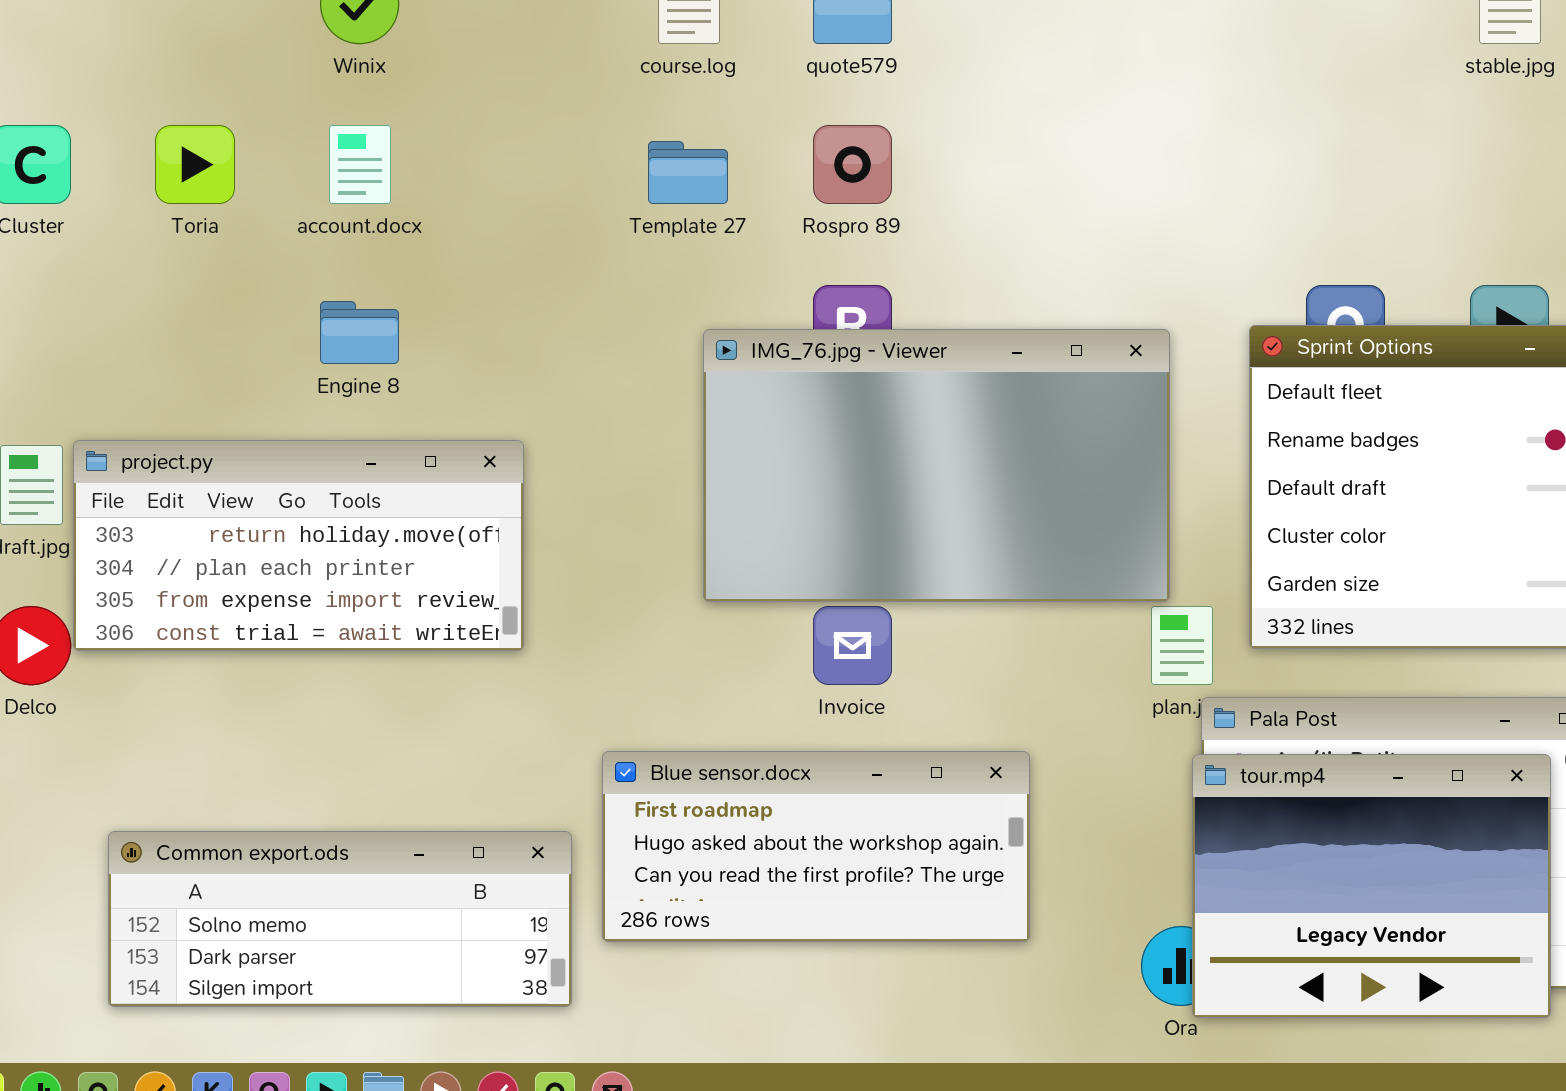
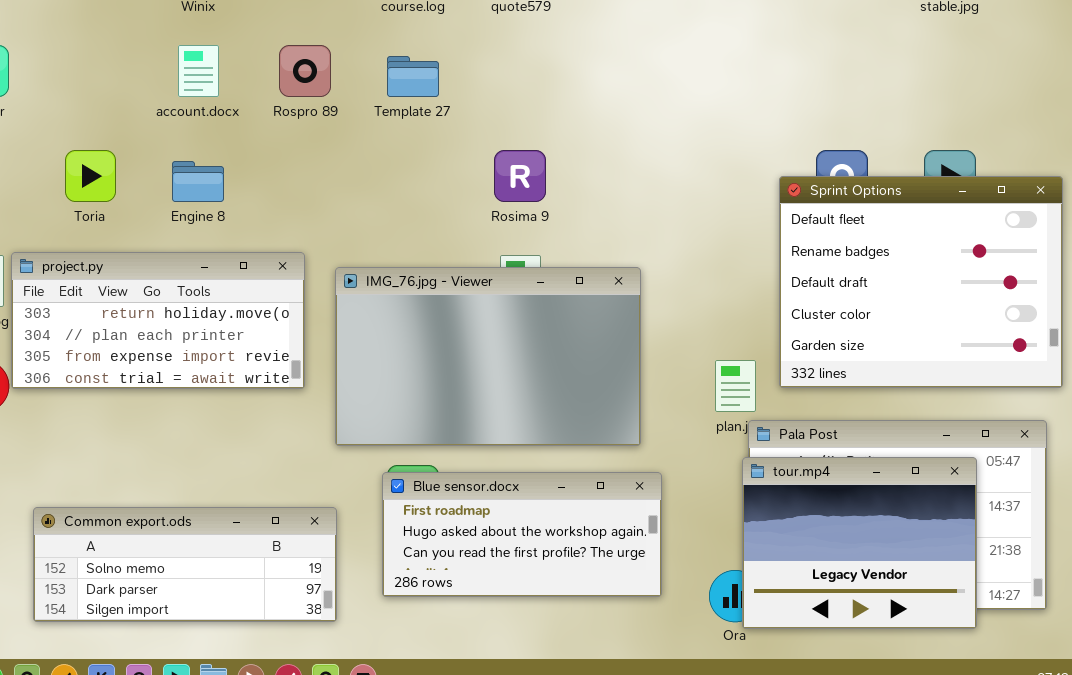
Toria: [155,125,235,204] -> [65,150,116,202], moved
Rospro 89: [813,125,892,204] -> [279,45,331,97], moved
IMG_76.jpg - Viewer: [703,329,1170,602] -> [335,267,641,446], moved
Blue sensor.docx: [602,751,1030,942] -> [382,472,662,597], moved

